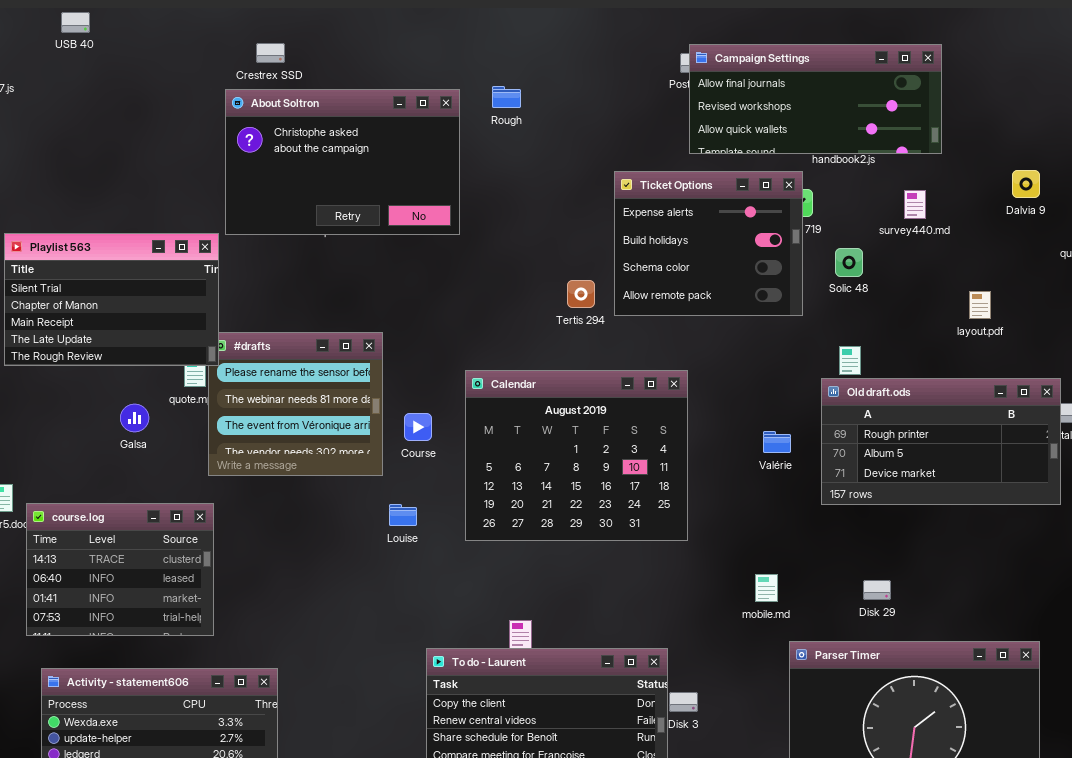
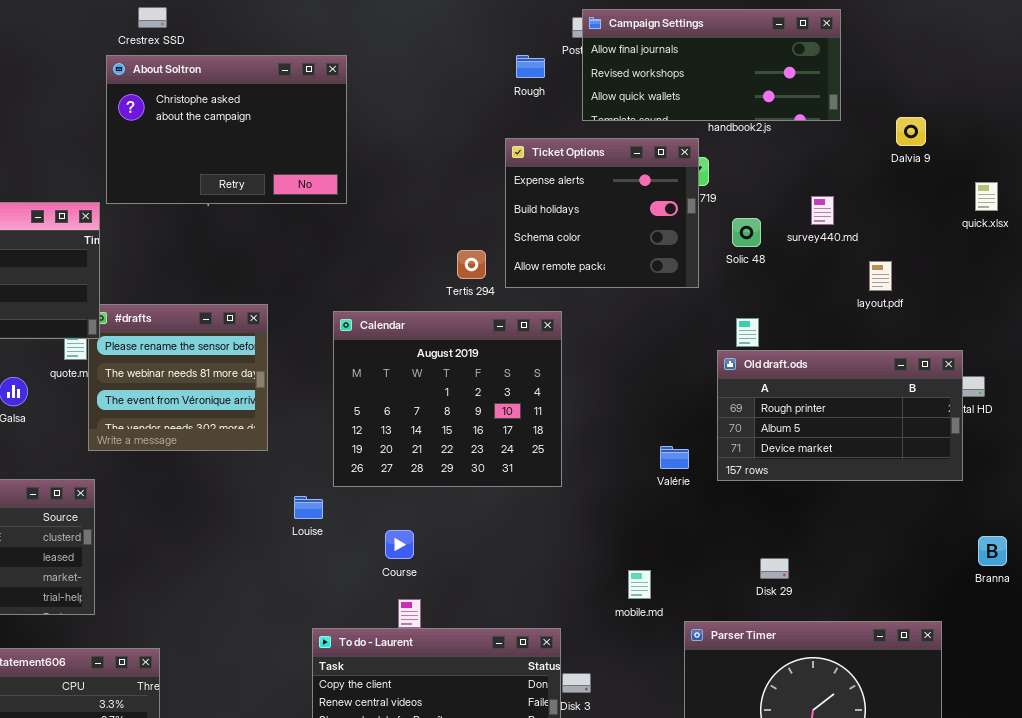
Rough: [492,86,521,108] -> [516,55,545,78], moved
Dalvia 9: [1012,170,1040,198] -> [896,117,926,146], moved
survey440.md: [904,190,926,219] -> [811,196,834,225], moved
Calendar: [465,370,688,541] -> [333,311,562,487], moved
Course: [404,413,432,441] -> [385,530,414,559], moved
Valérie: [763,431,791,453] -> [660,446,689,469], moved
Louise: [389,504,417,526] -> [294,496,323,519], moved
mobile.md: [755,574,778,602] -> [628,570,651,599], moved

